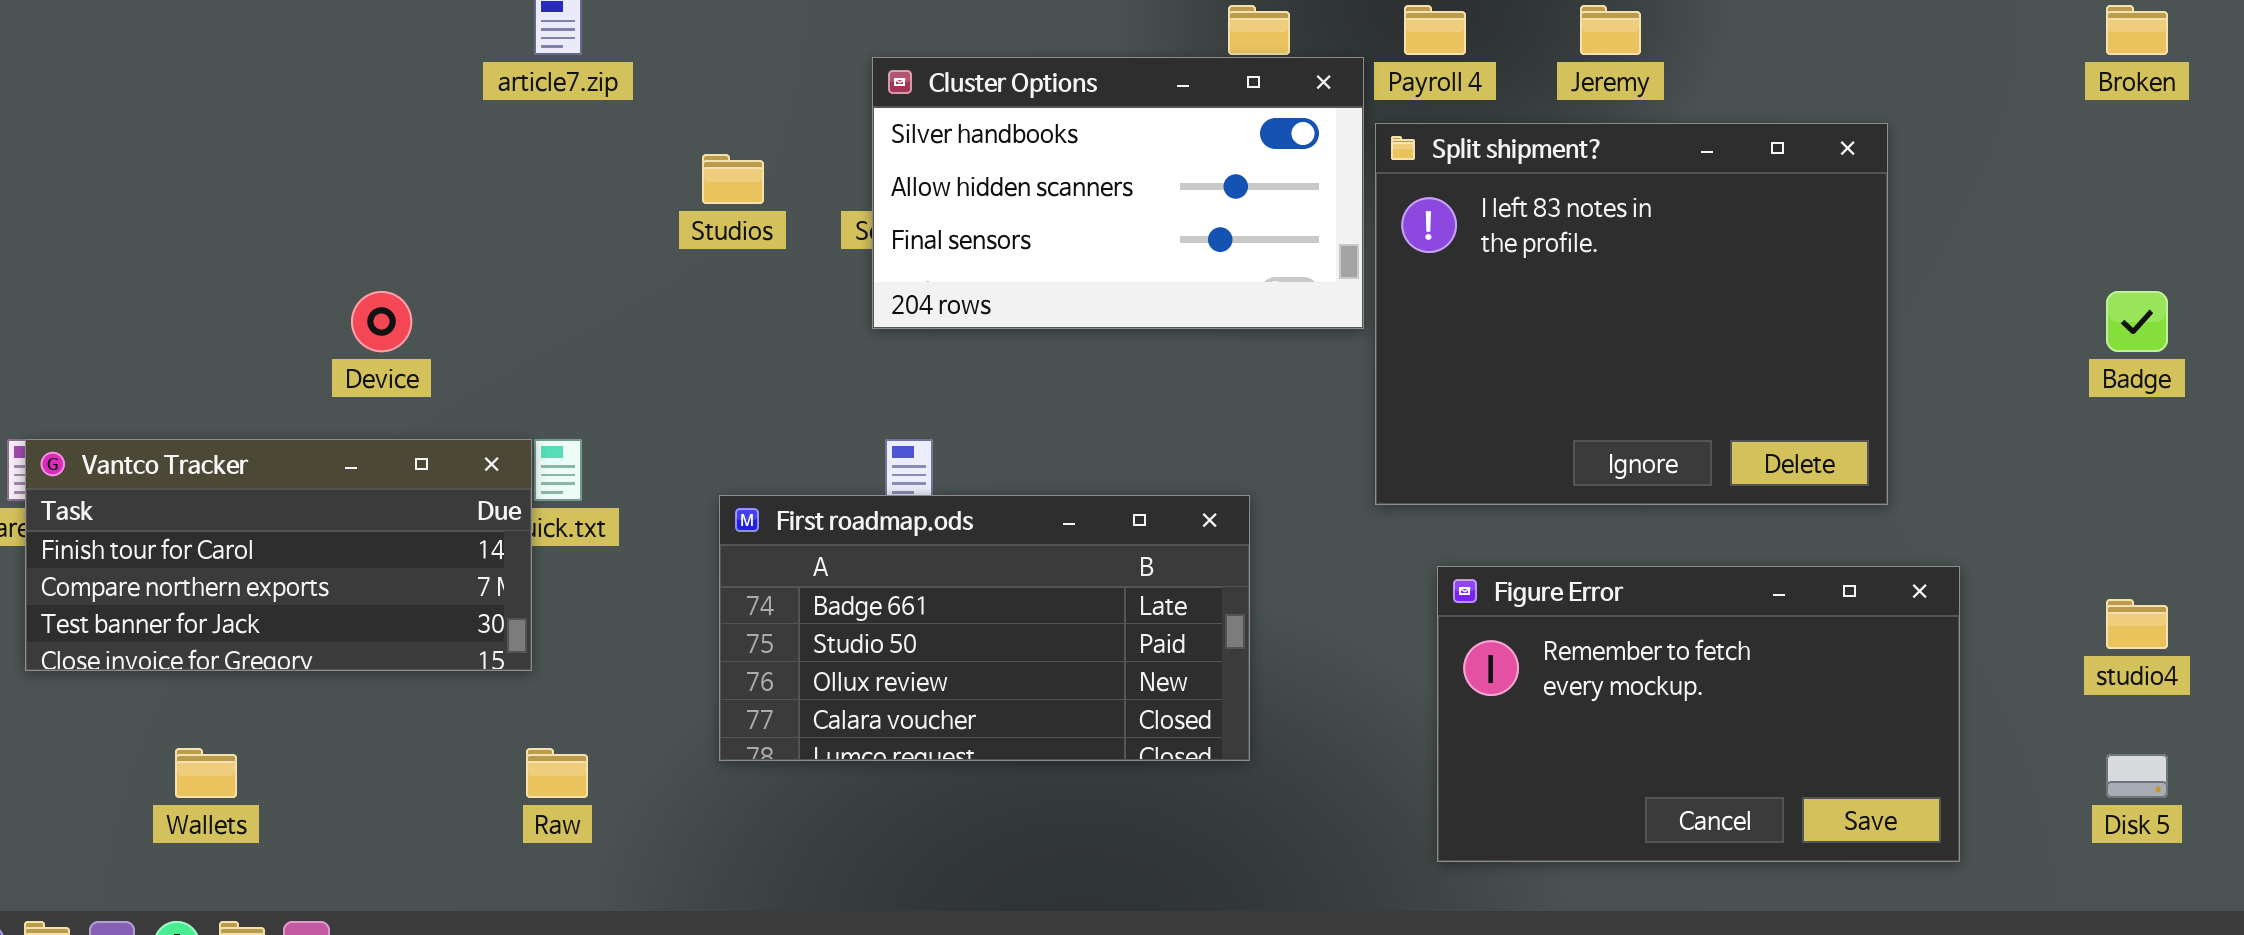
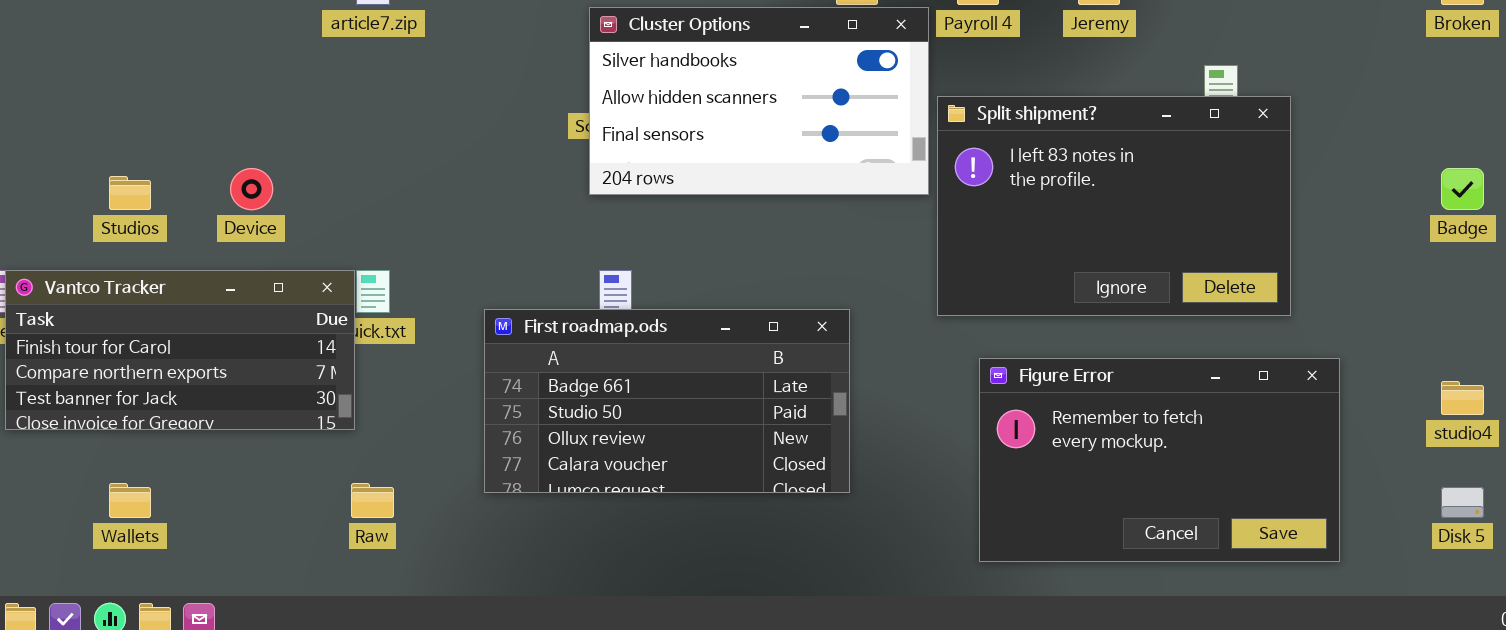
Split shipment?: [1375,123,1888,505] -> [937,96,1291,316], resized
Studios: [702,154,764,204] -> [109,176,151,210], moved

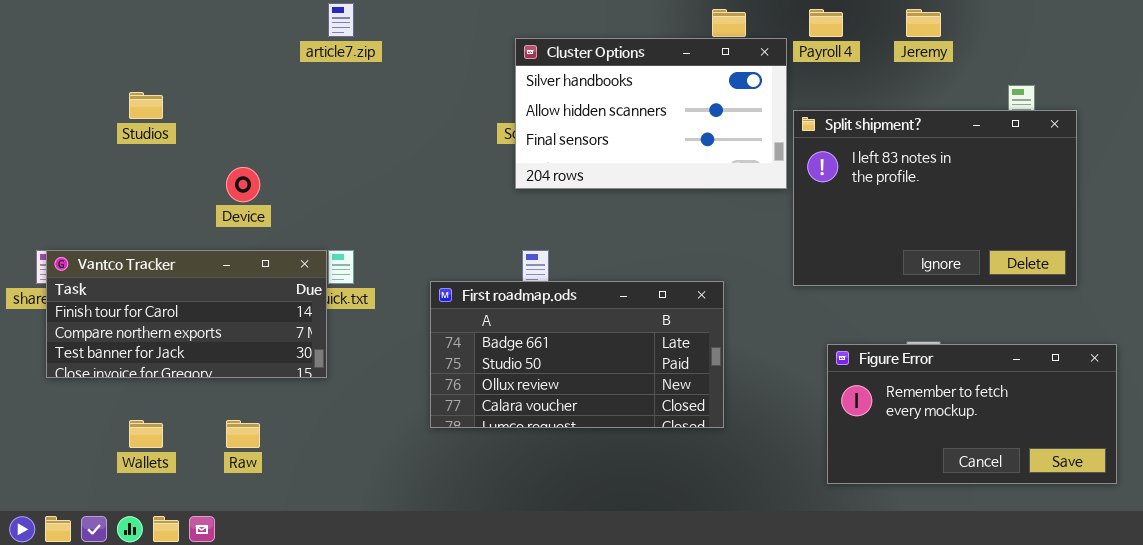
Studios: [109,176,151,210] -> [129,92,163,119], moved
Figure Error: [979,358,1340,562] -> [827,344,1117,484], resized
Raw: [351,483,394,518] -> [226,420,260,448], moved

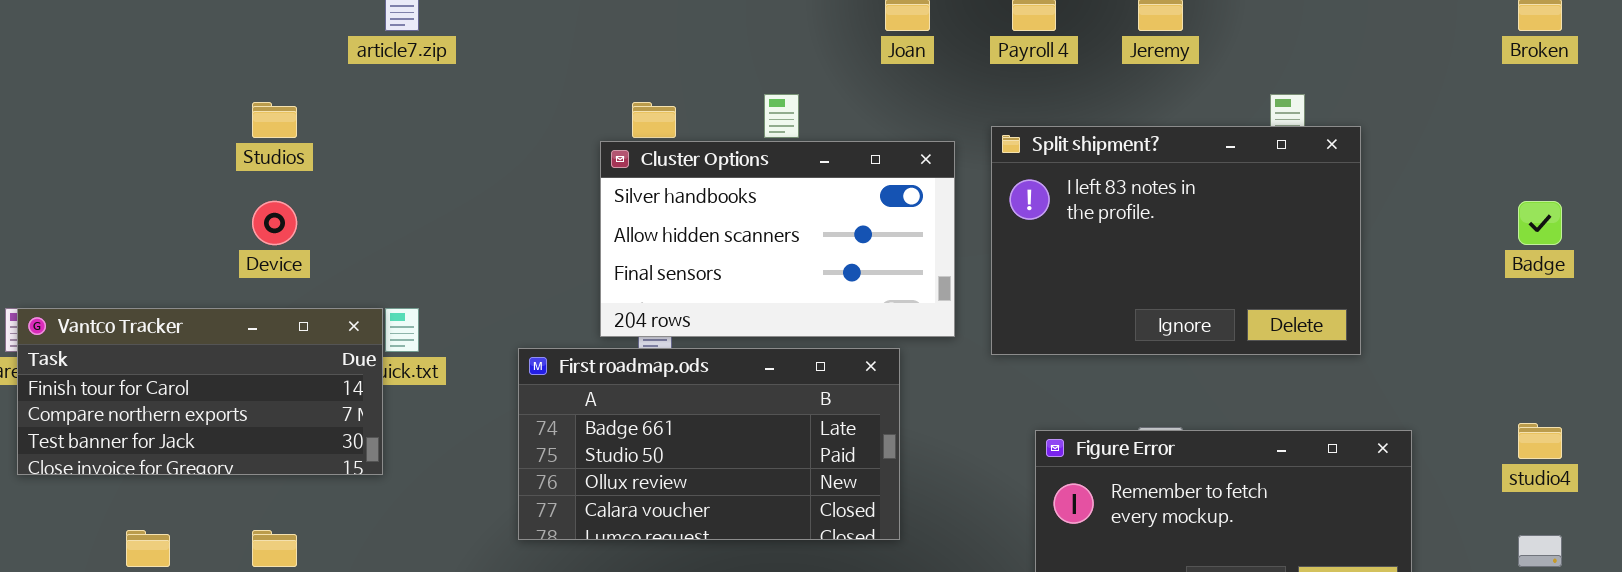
Cluster Options: [515,38,787,189] -> [600,141,955,337], moved
Studios: [129,92,163,119] -> [252,102,297,138], moved

